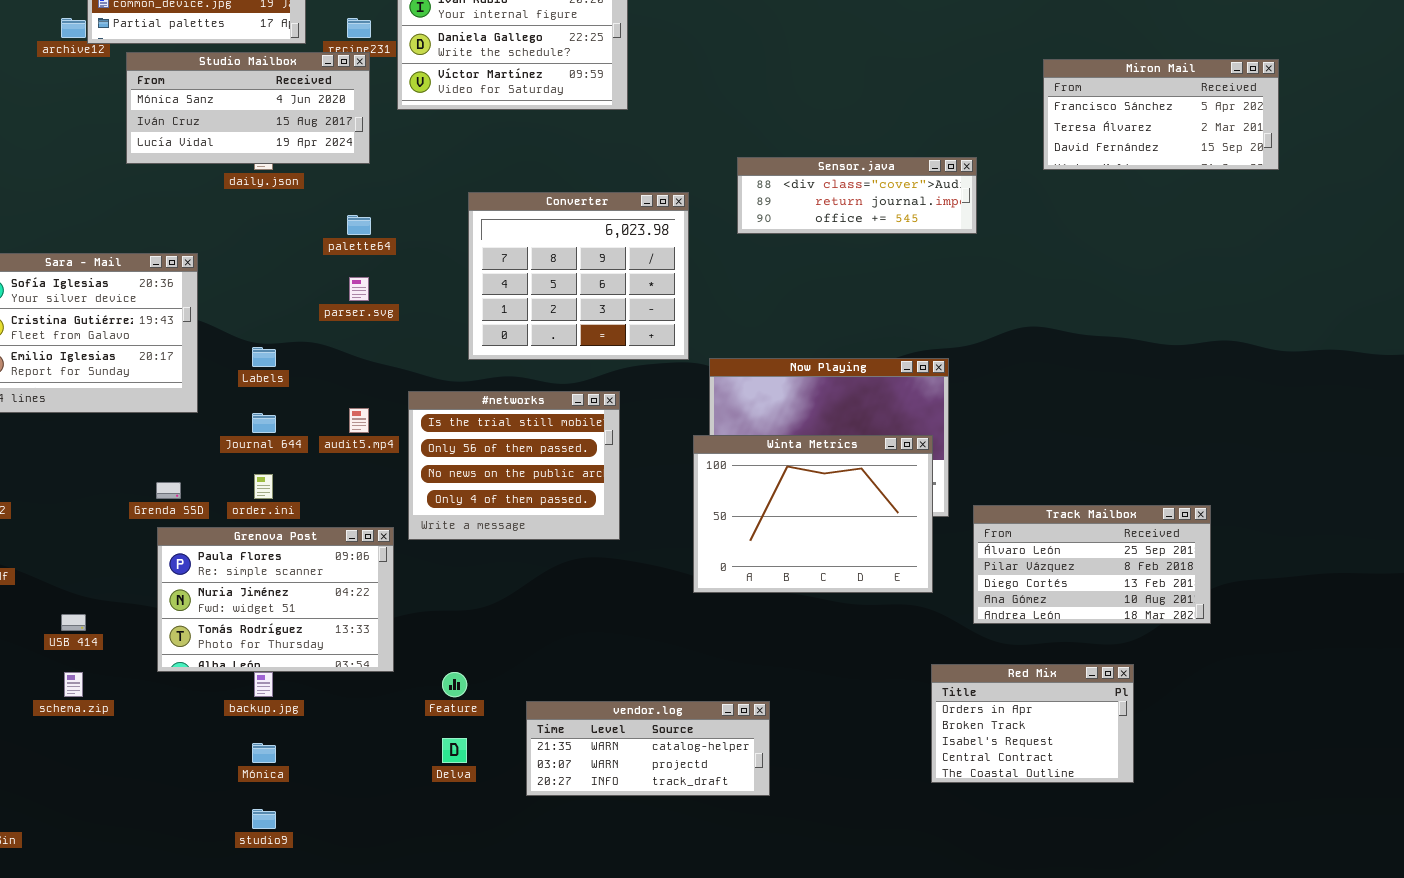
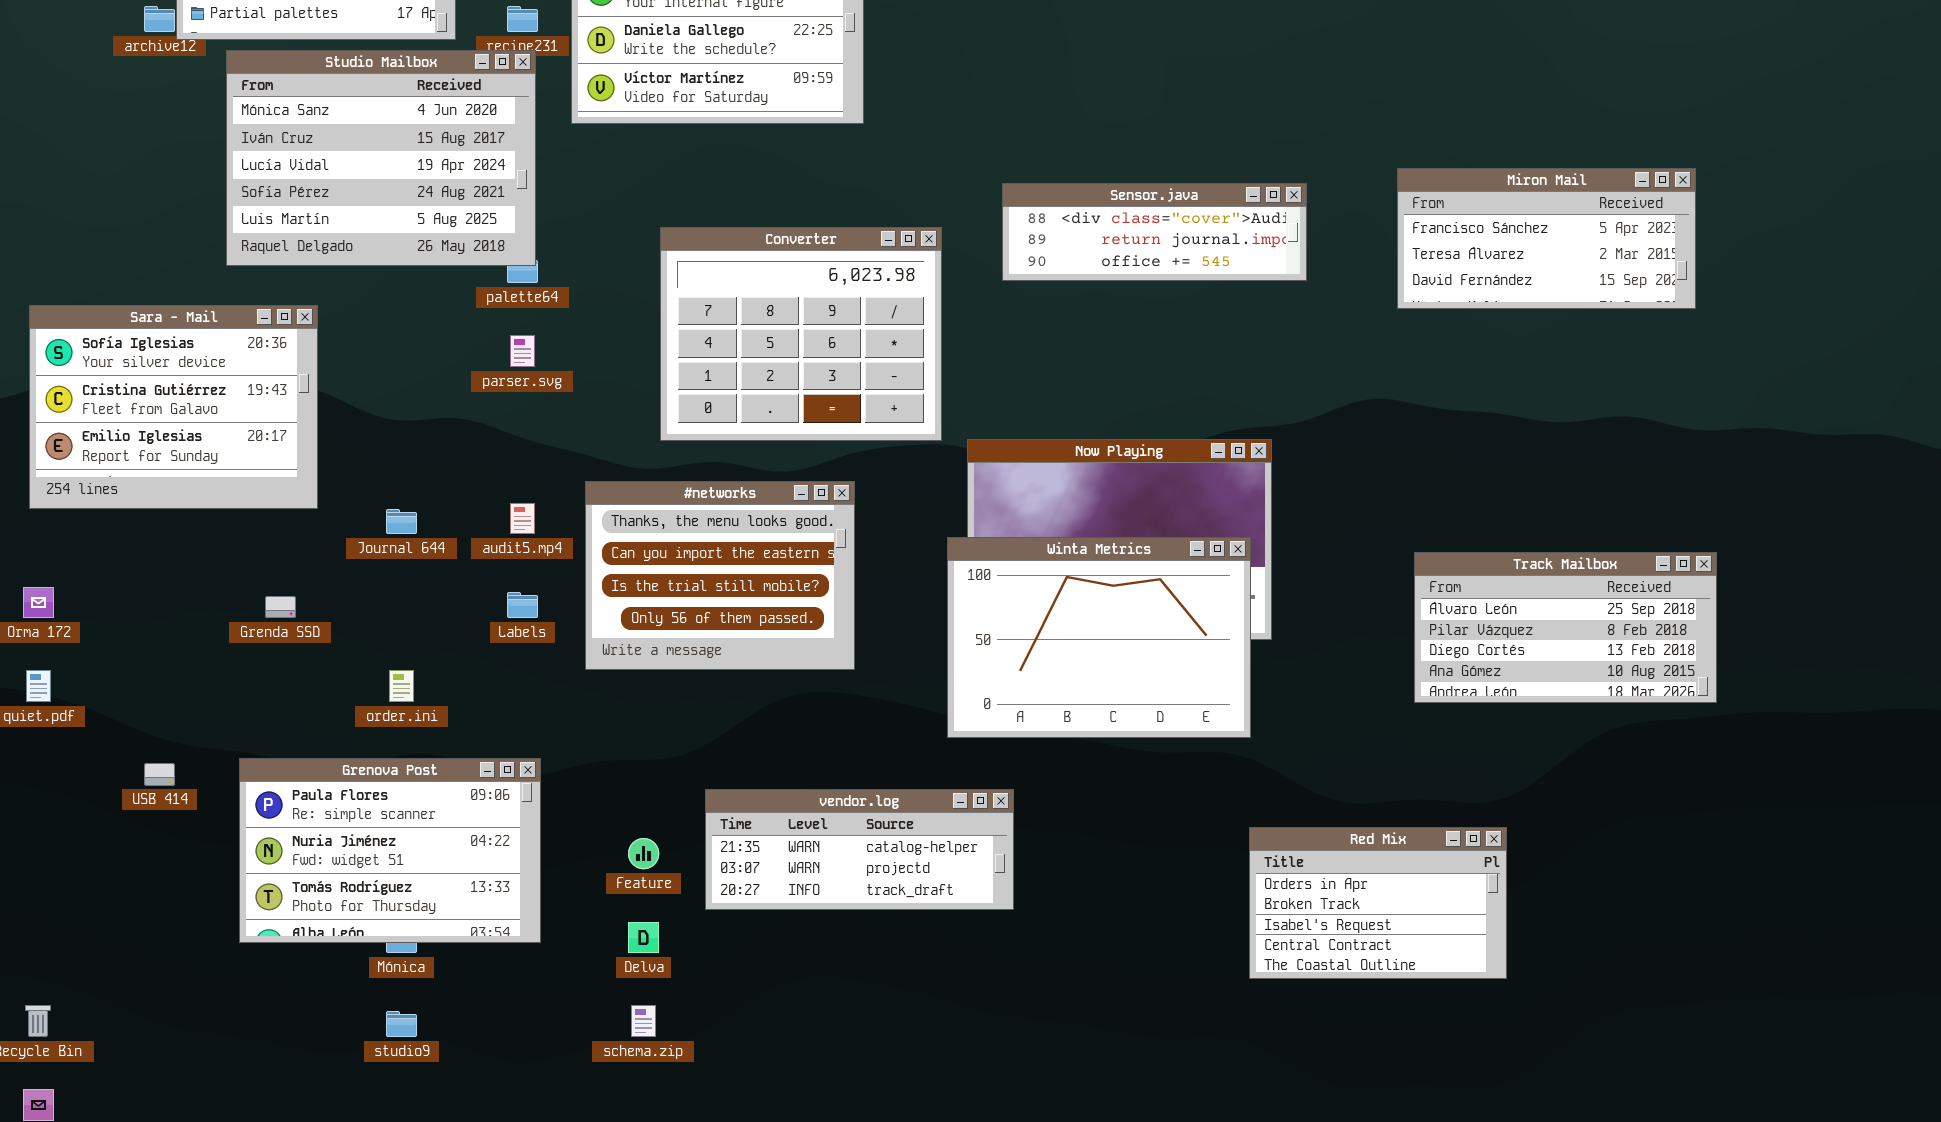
Studio Mailbox: [126,52,370,164] -> [226,50,536,266], resized
Miron Mail: [1043,59,1279,170] -> [1397,168,1696,309], moved
Labels: [252,347,276,367] -> [507,592,538,618], moved
#networks: [408,391,620,540] -> [585,481,855,670], scrolled up 2 rows
order.ini: [254,474,273,499] -> [389,670,414,702], moved
Track Mailbox: [973,505,1211,624] -> [1414,552,1717,703], moved
Grenova Post: [157,527,394,672] -> [239,758,541,943], moved
schema.zip: [64,672,83,697] -> [631,1005,656,1037], moved
vendor.log: [526,701,770,796] -> [705,789,1014,910], moved

